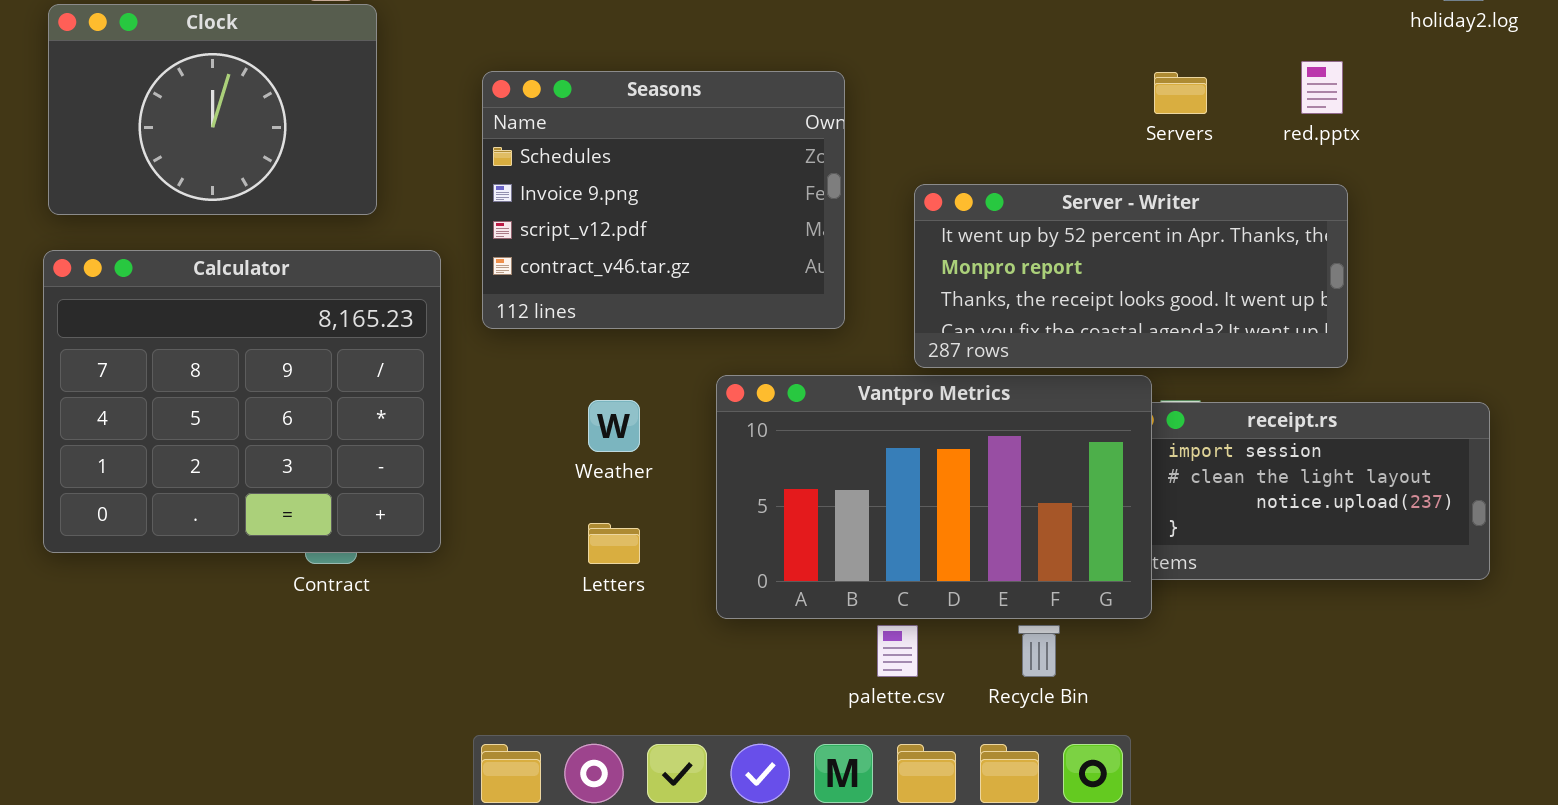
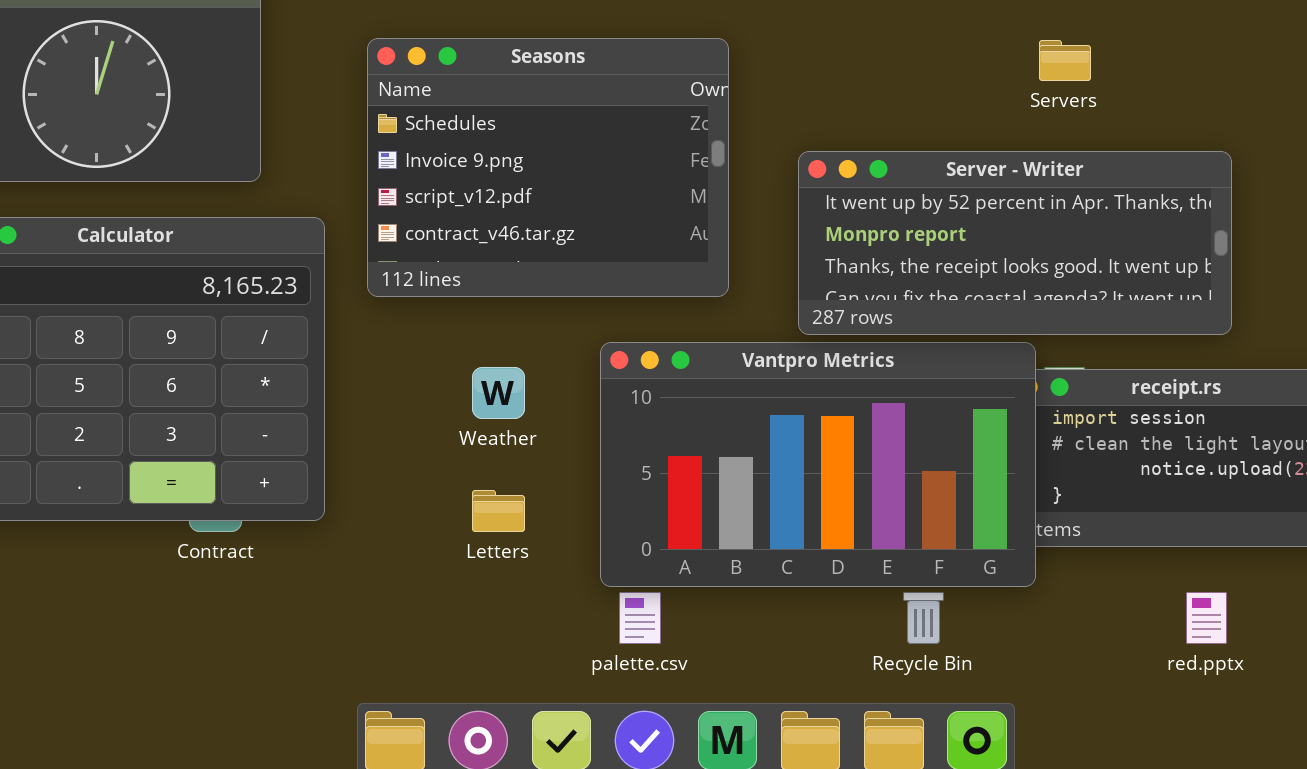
red.pptx: [1301,61,1343,114] -> [1186,592,1227,644], moved
palette.csv: [877,625,918,677] -> [619,592,661,644], moved

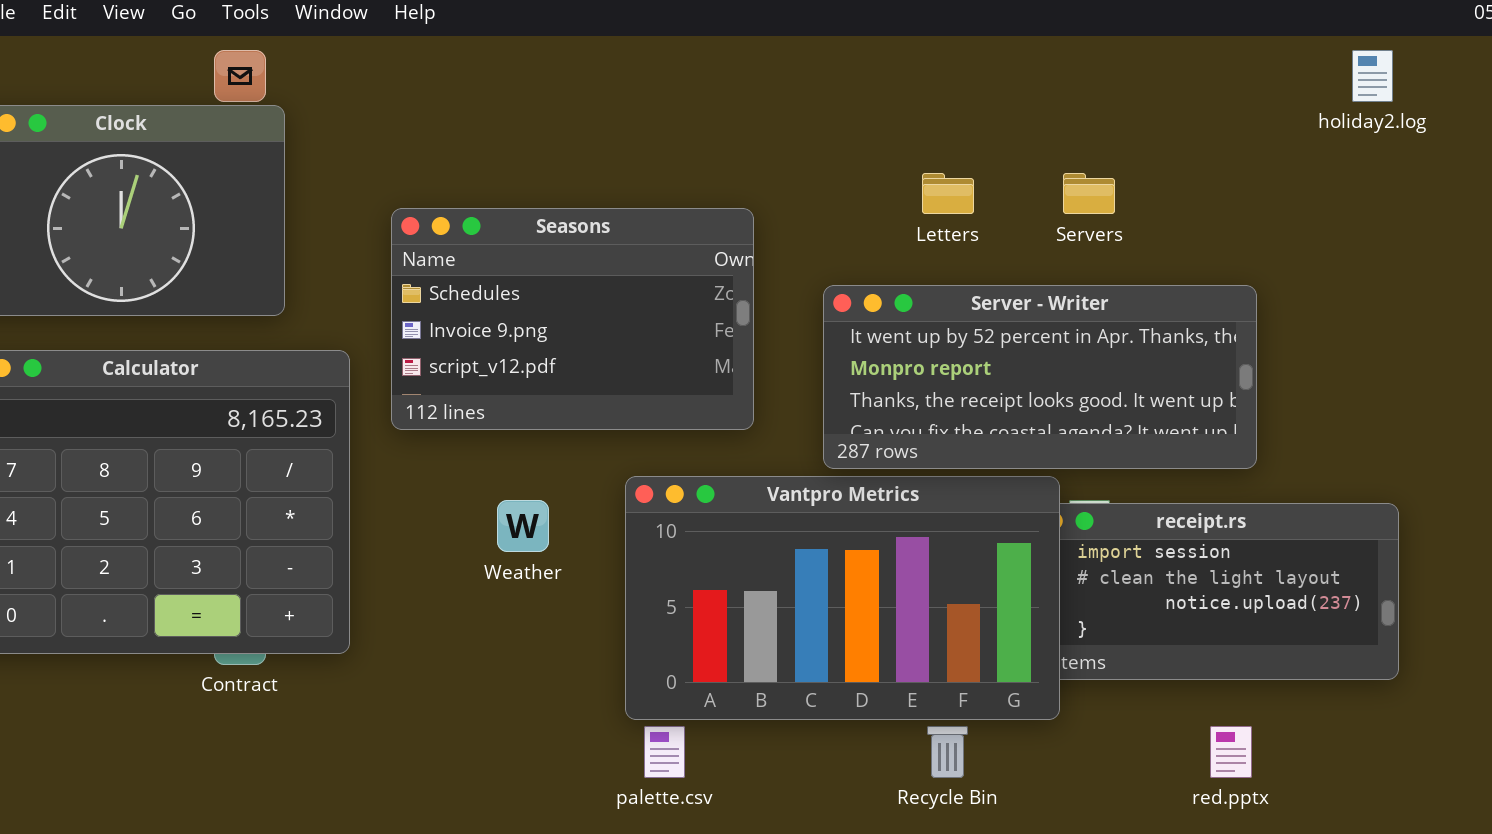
Seasons: [367,38,729,297] -> [391,208,754,430], resized
Letters: [472,490,525,532] -> [922,173,974,214], moved

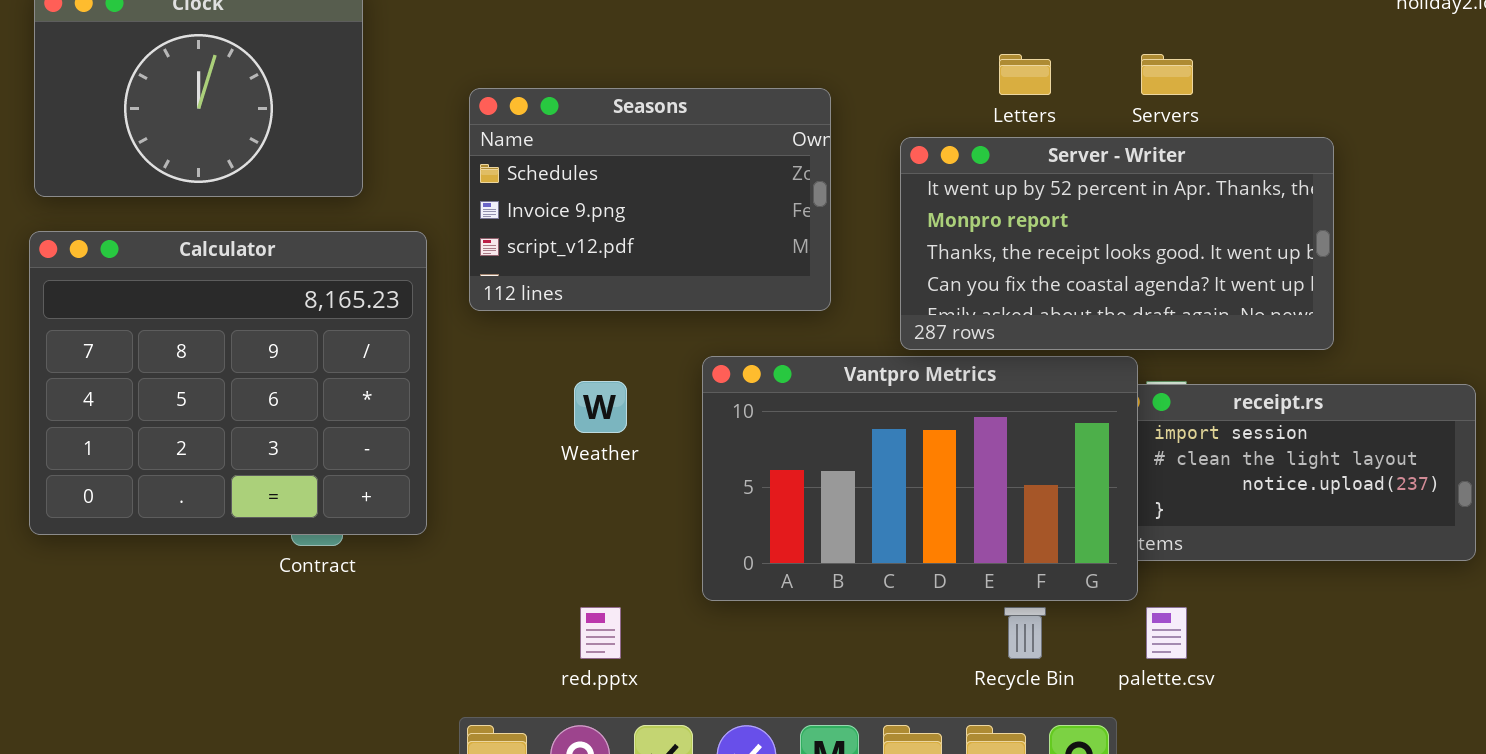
Server - Writer: [823,285,1257,469] -> [900,137,1334,350], resized
palette.csv: [644,726,685,778] -> [1146,607,1187,659], moved
red.pptx: [1210,726,1252,778] -> [580,607,621,659], moved

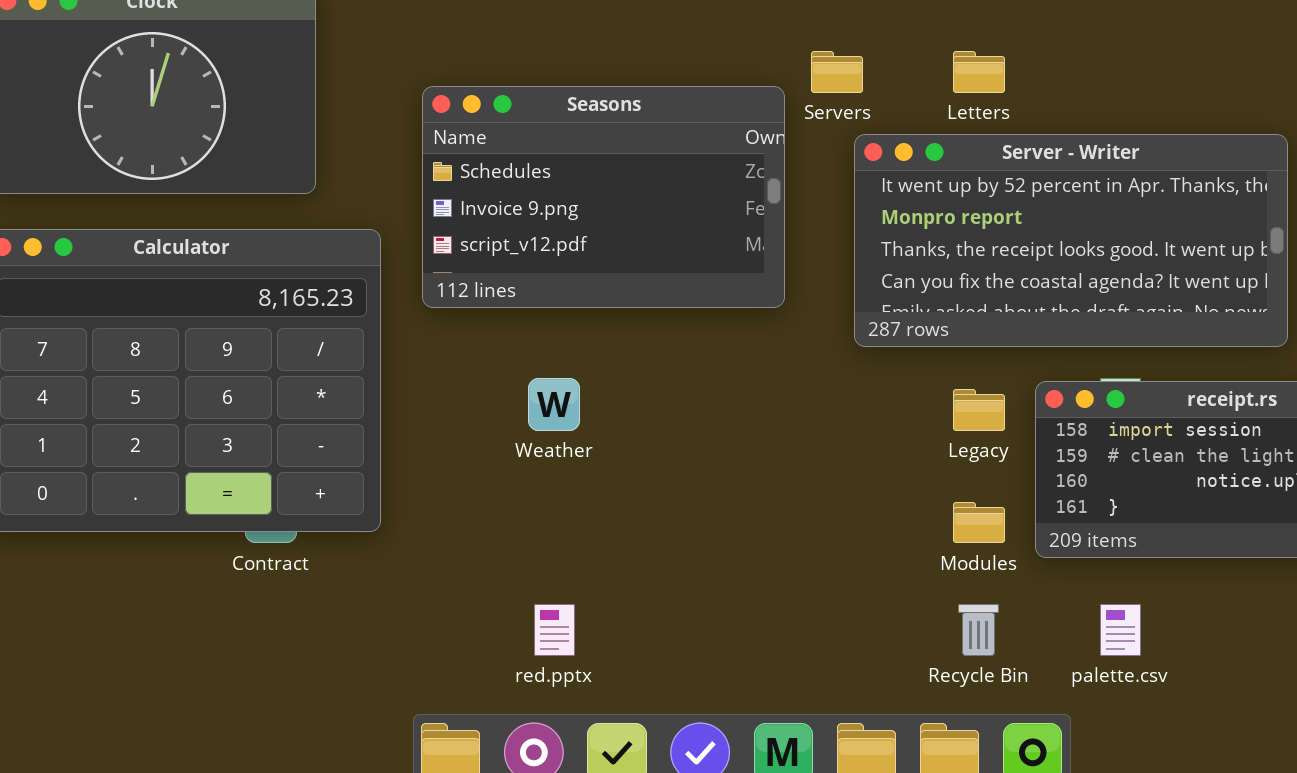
Servers: [1141,54,1193,95] -> [811,51,863,93], moved
Vantpro Metrics: [702,356,1138,601] -> none, closed

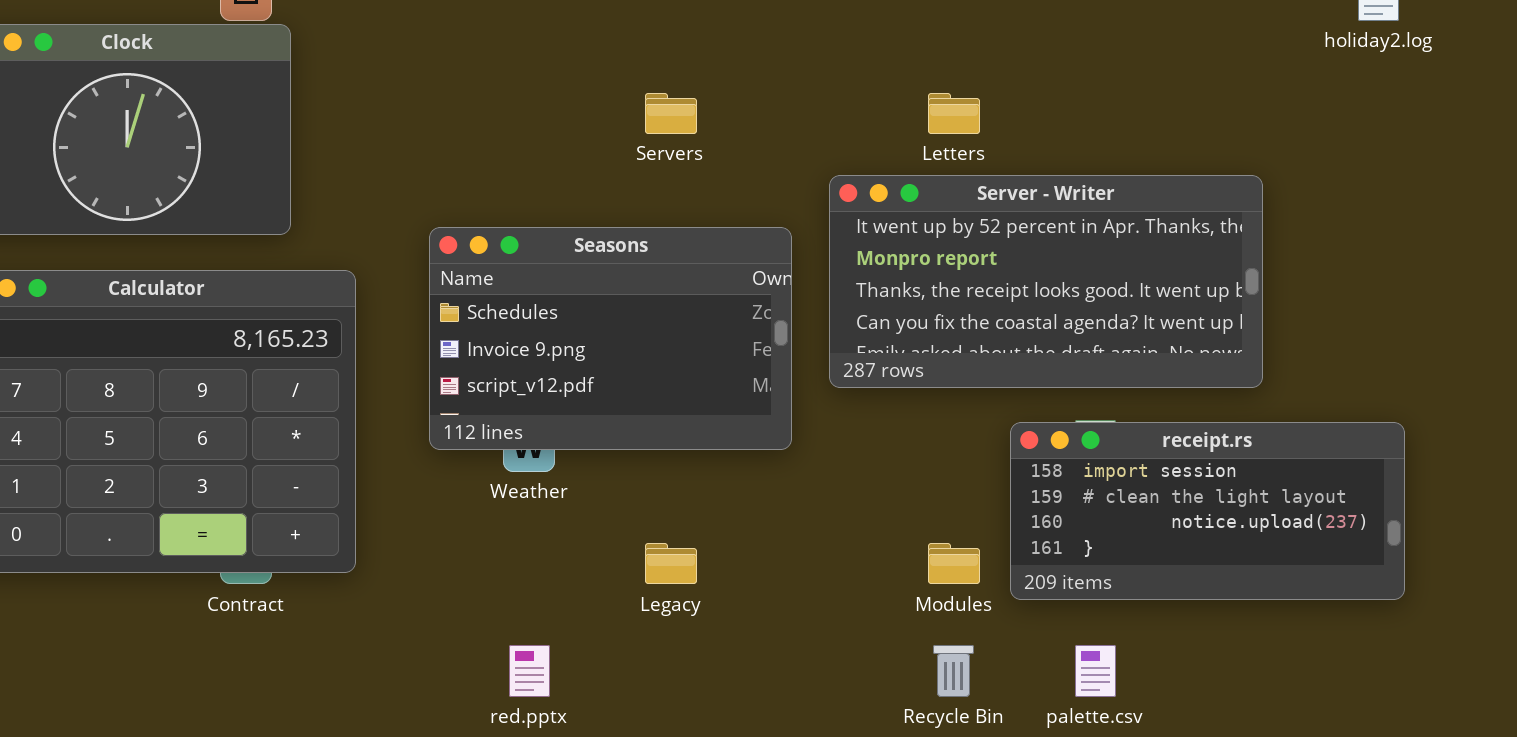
Servers: [811,51,863,93] -> [645,93,697,134], moved
Seasons: [422,86,785,308] -> [429,227,792,450], moved
Legacy: [953,389,1005,431] -> [645,543,697,584], moved

